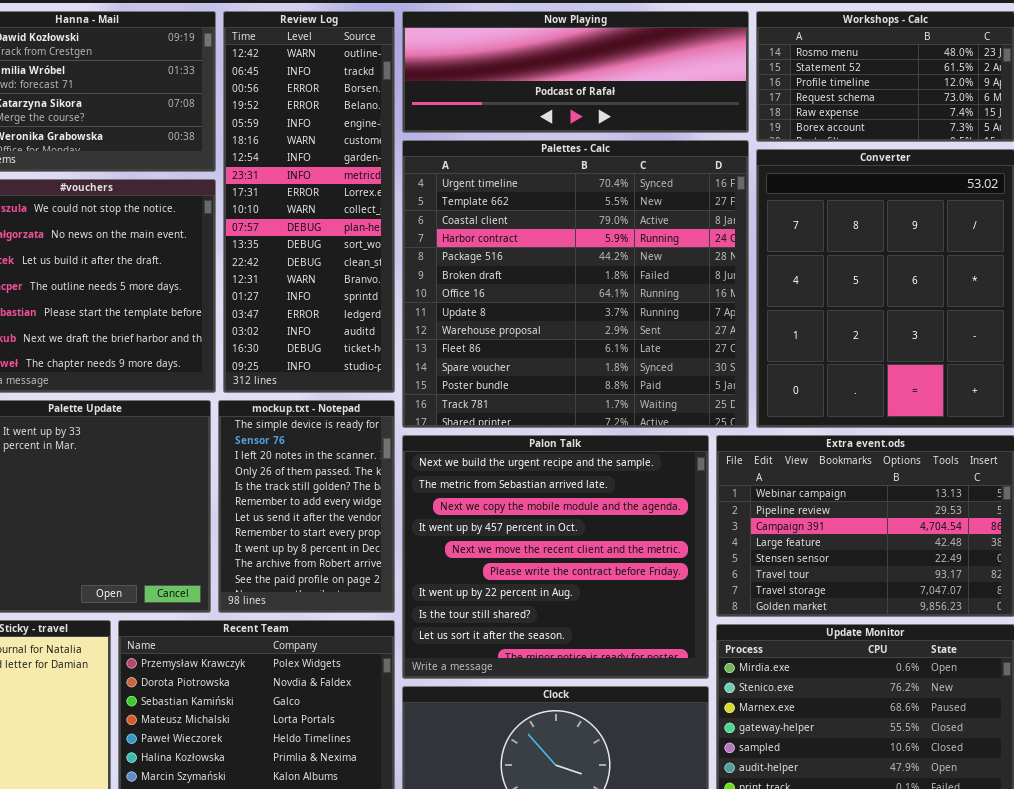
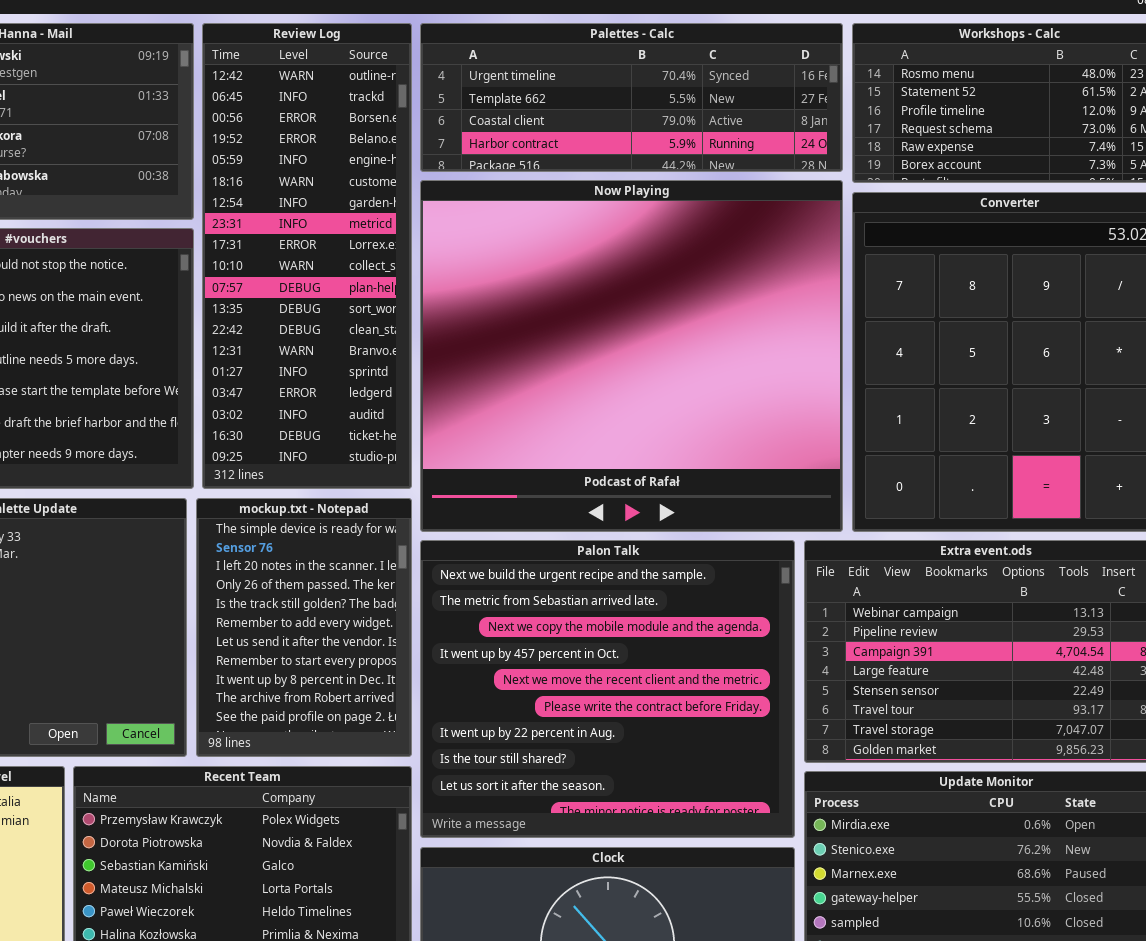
Now Playing: [402,11,749,133] -> [420,180,843,532], moved, resized
Palettes - Calc: [402,140,749,428] -> [420,23,843,172], moved, resized

